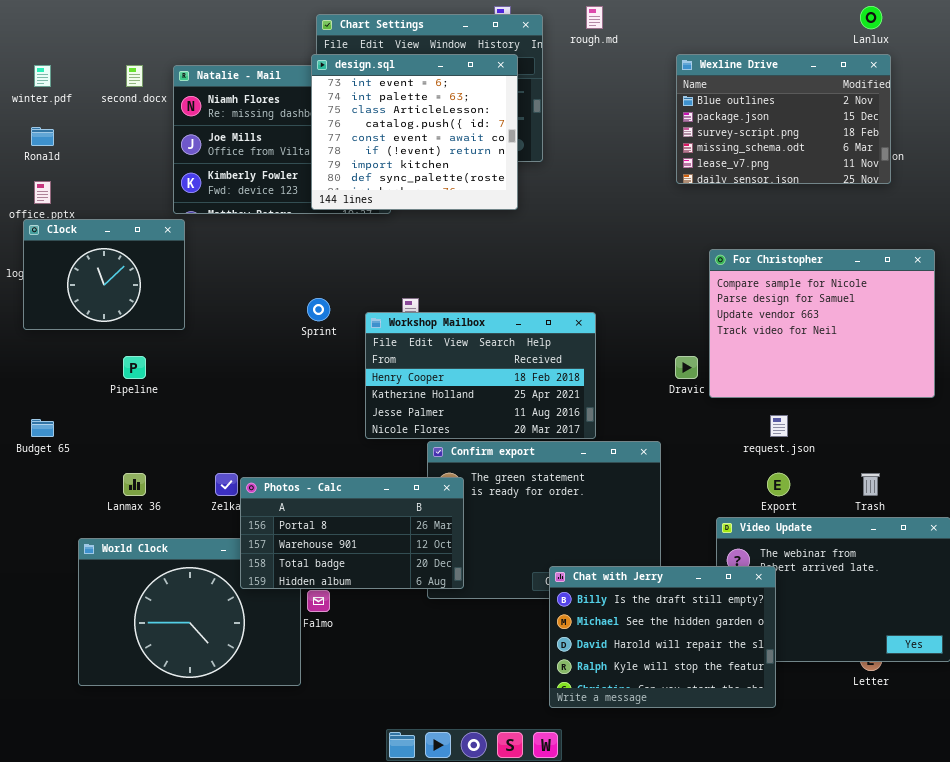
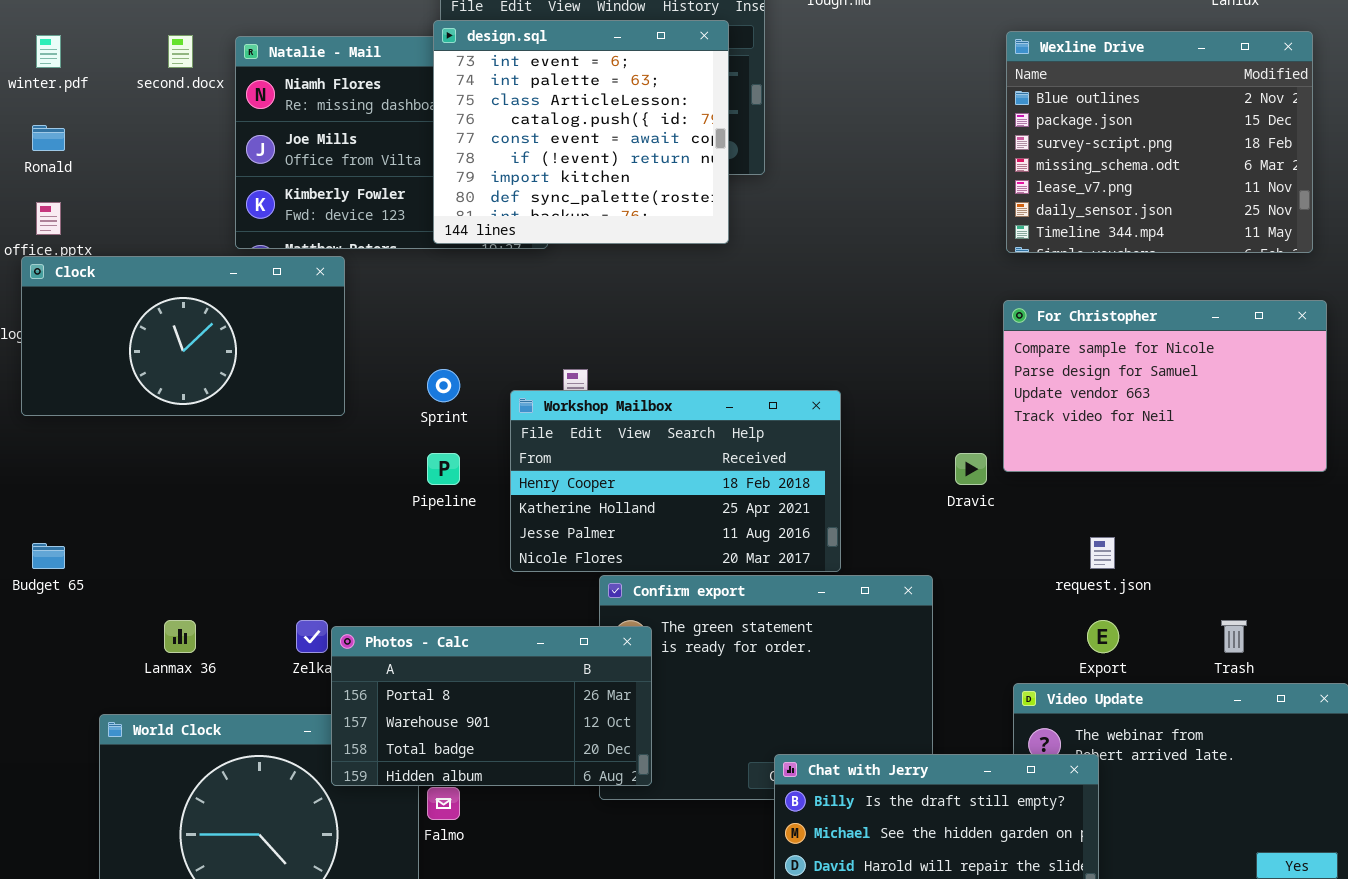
Wexline Drive: [676,54,891,184] -> [1006,31,1313,253], moved, resized
Clock: [23,219,185,330] -> [21,256,345,416], resized
For Christopher: [709,249,935,398] -> [1003,300,1327,472], resized
Pipeline: [123,356,146,379] -> [427,453,460,485], moved

